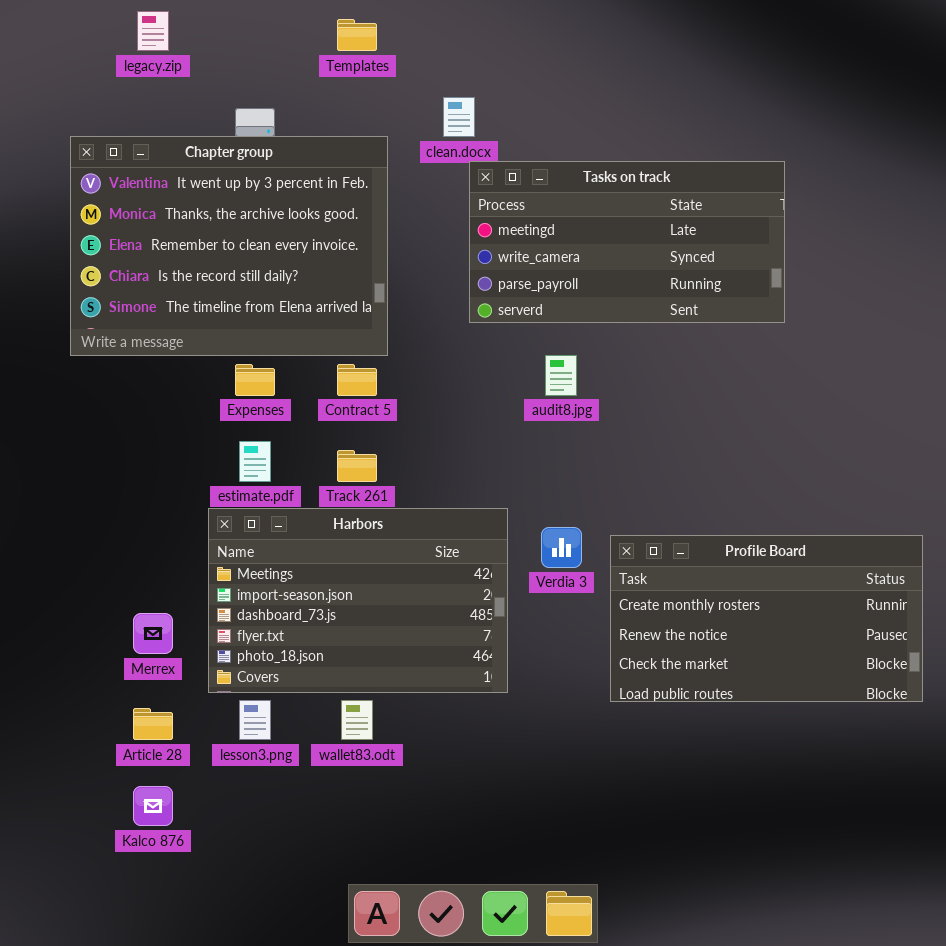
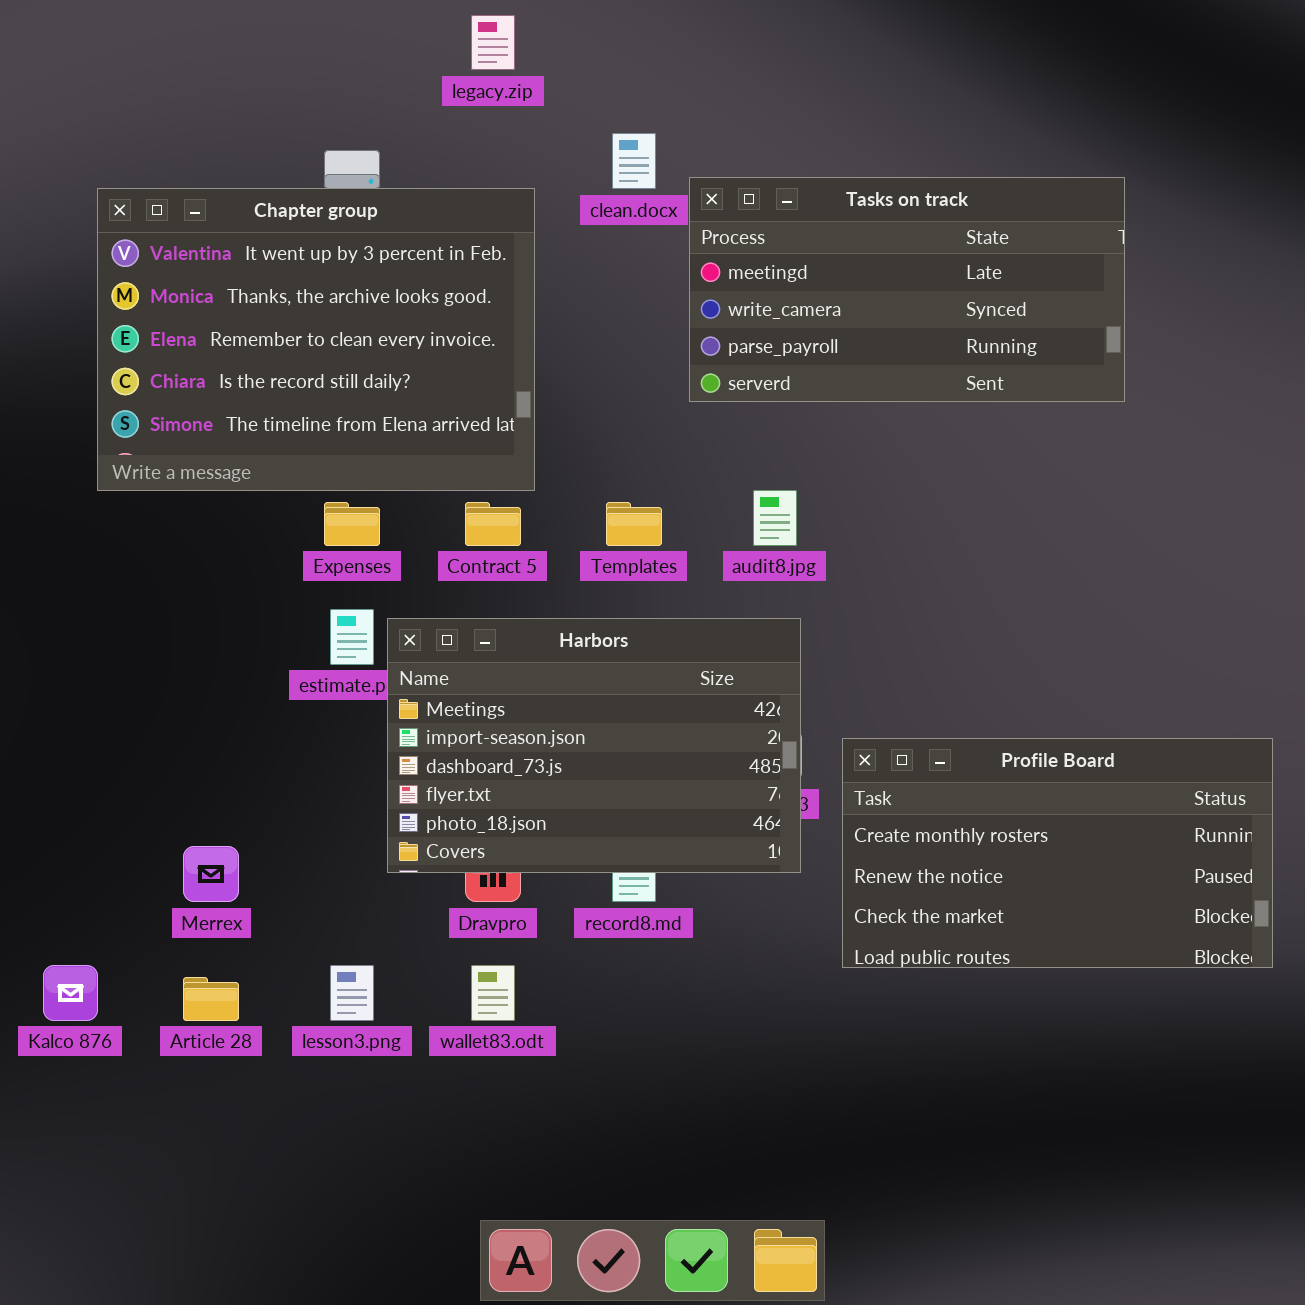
legacy.zip: [137,11,169,51] -> [471,15,515,70], moved
Templates: [337,19,377,51] -> [606,502,662,546], moved
Tasks on track: [469,161,785,323] -> [689,177,1125,402], moved
Harbors: [208,508,508,693] -> [387,618,801,873], moved
Kalco 876: [133,786,173,826] -> [43,965,98,1021], moved

